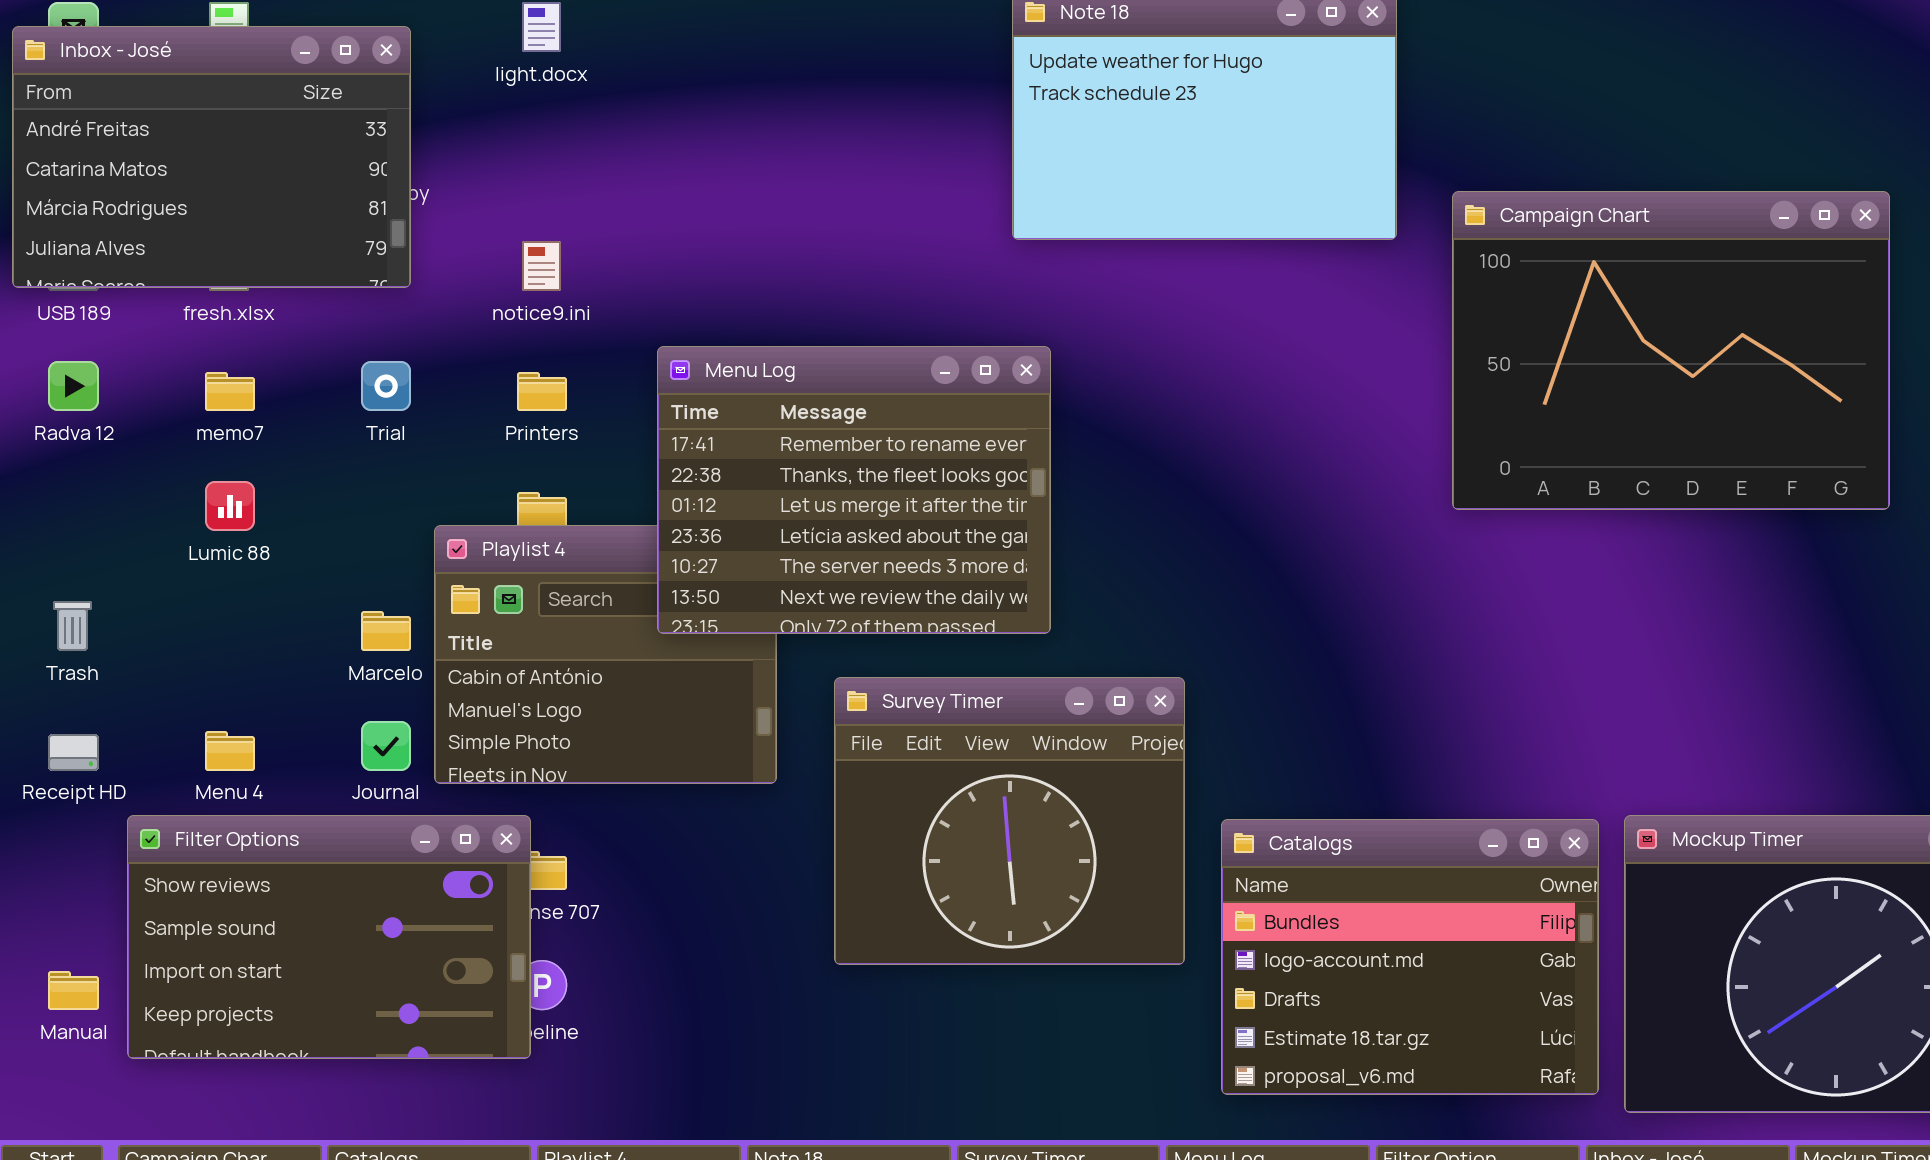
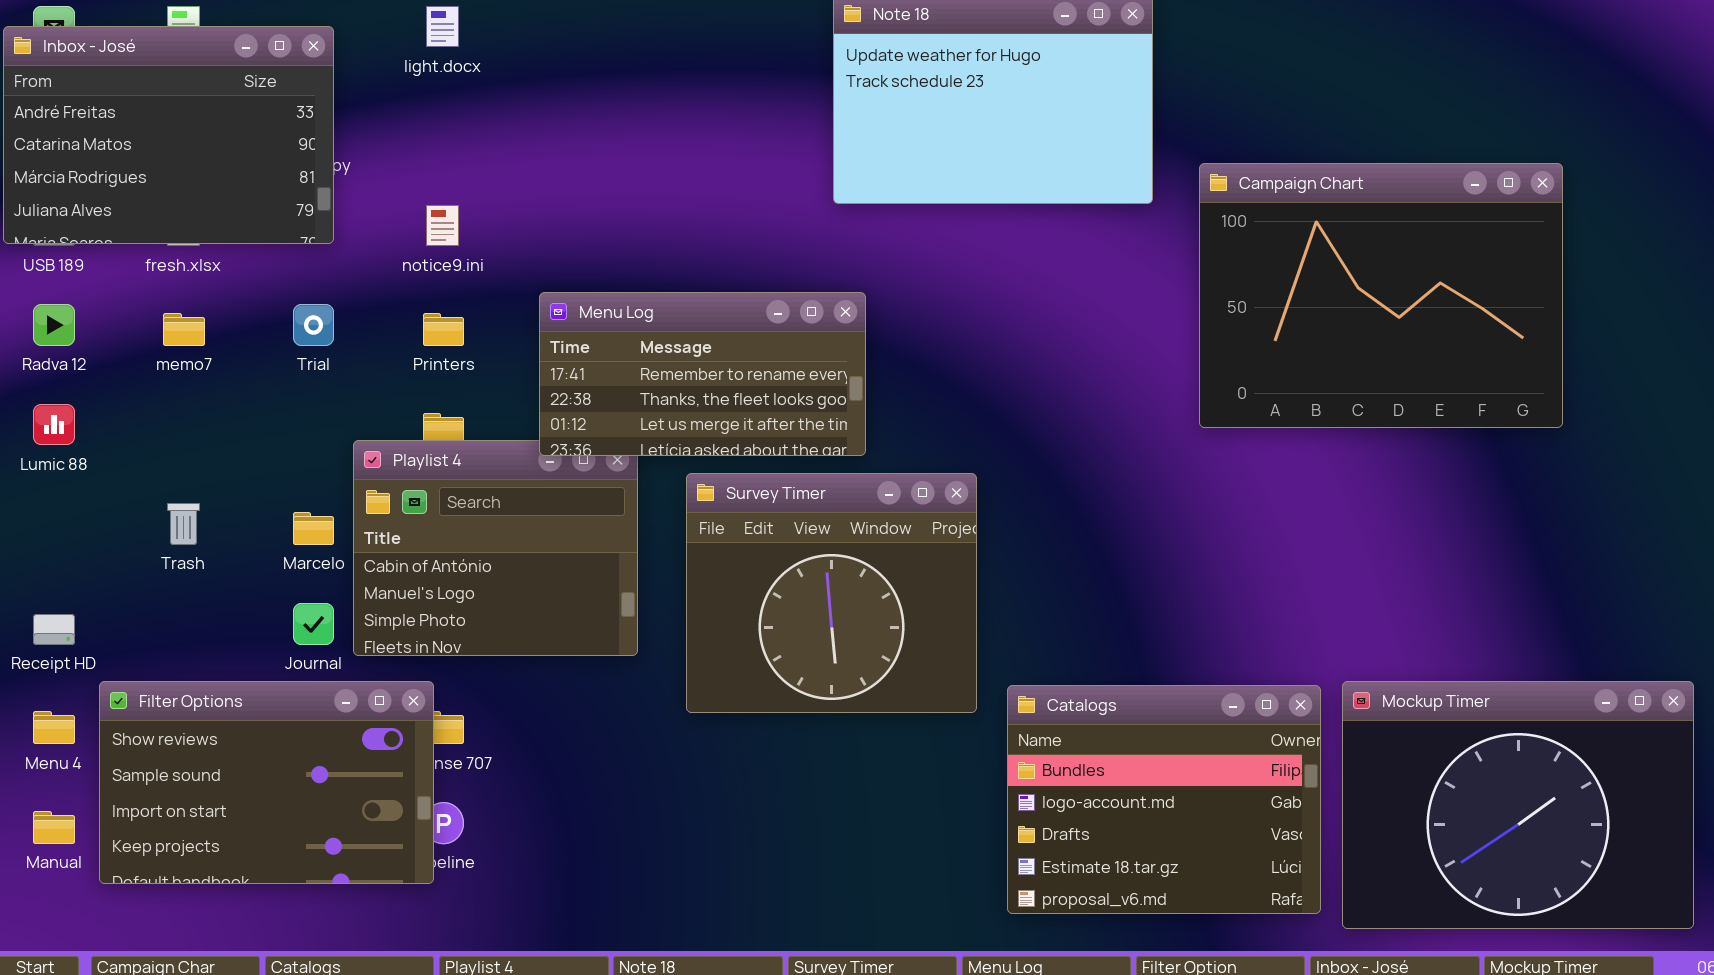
Menu Log: [657,346,1051,634] -> [539,292,866,456], resized
Lumic 88: [205,481,255,531] -> [33,404,75,445], moved
Trash: [53,601,92,651] -> [167,503,200,545], moved
Survey Timer: [834,677,1185,965] -> [686,473,977,713], moved
Menu 4: [205,731,255,771] -> [33,711,75,744], moved

